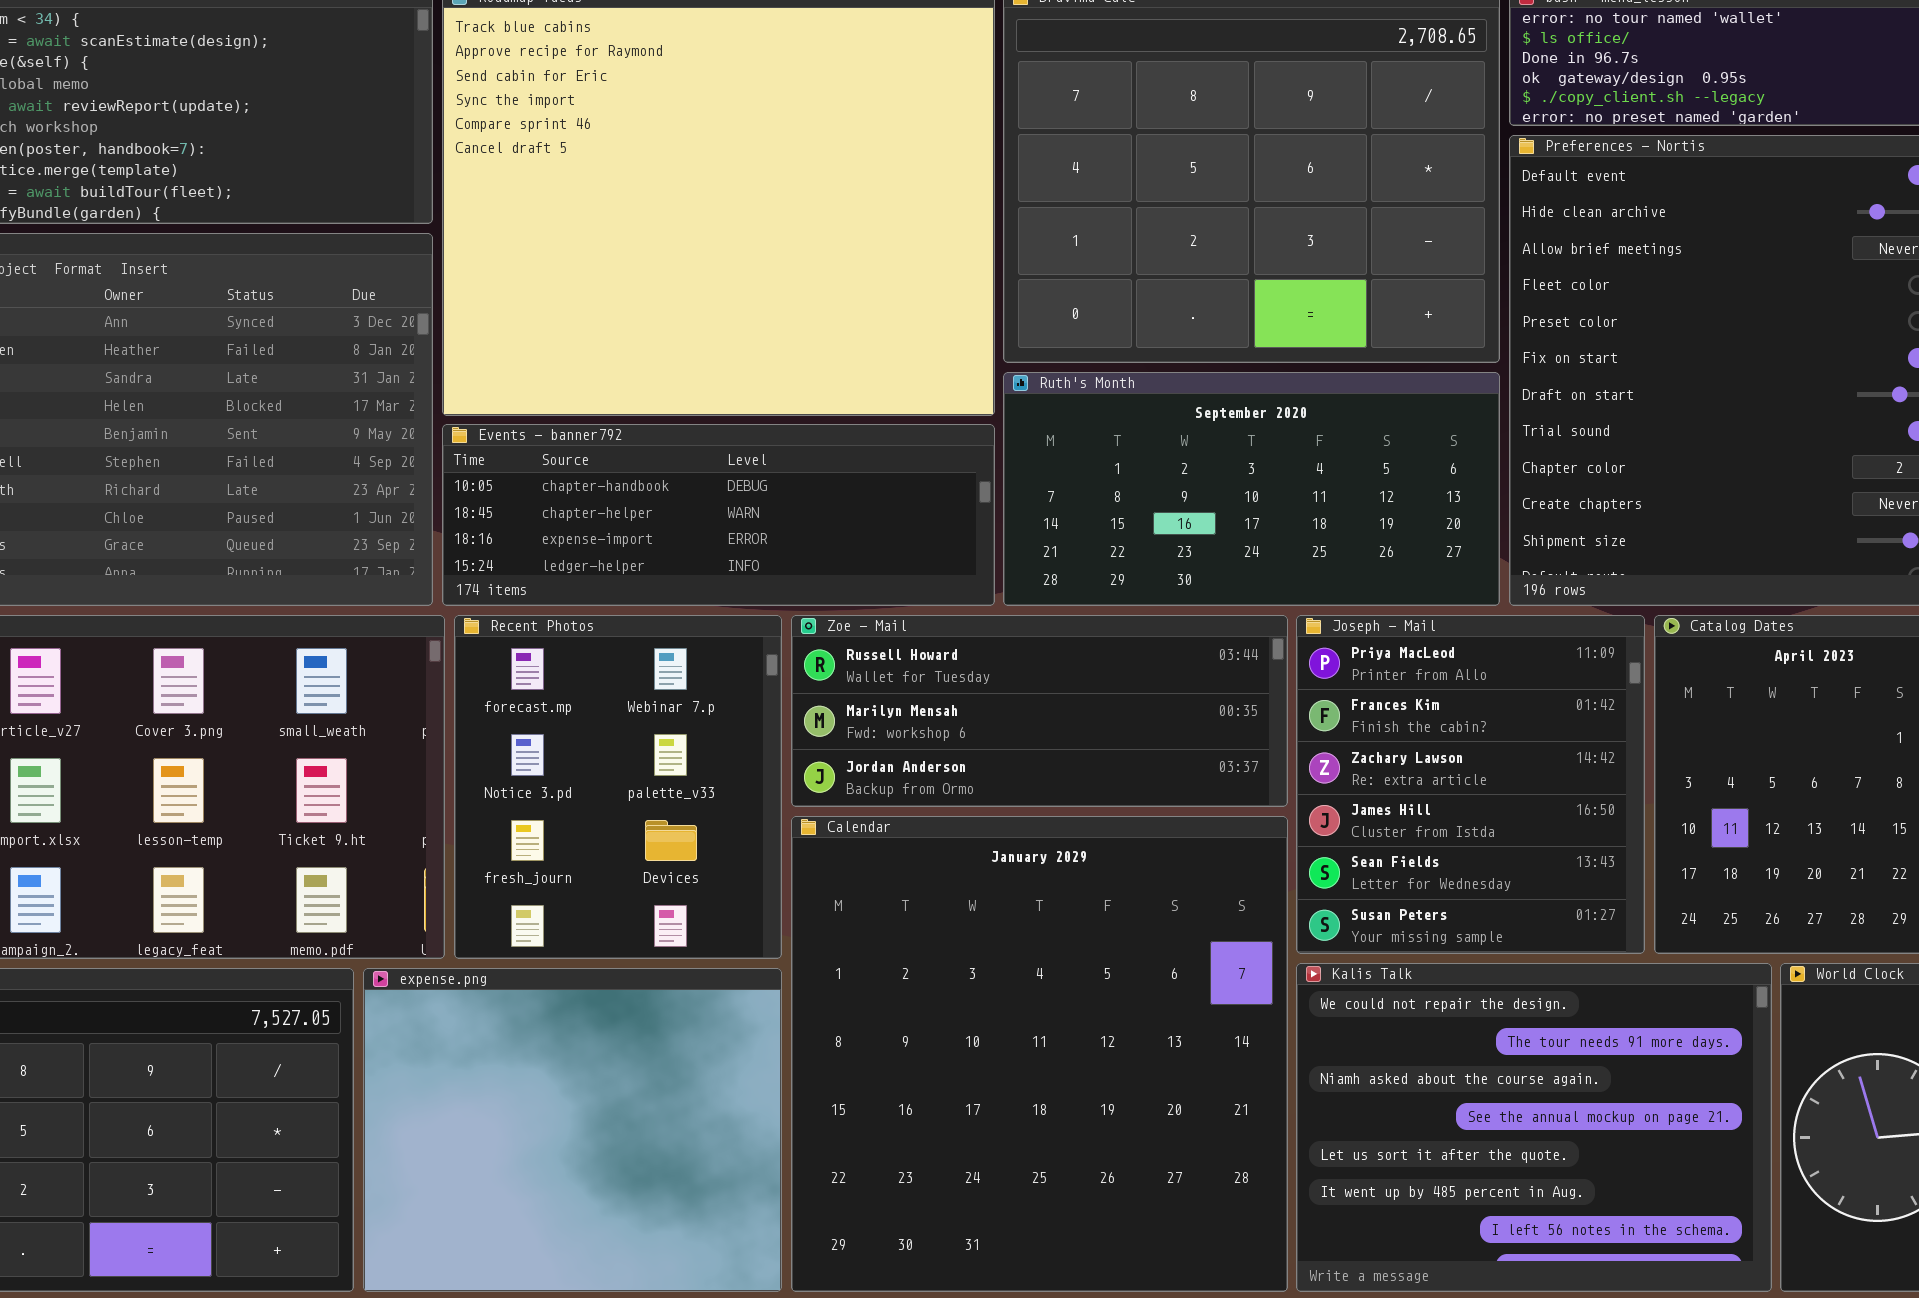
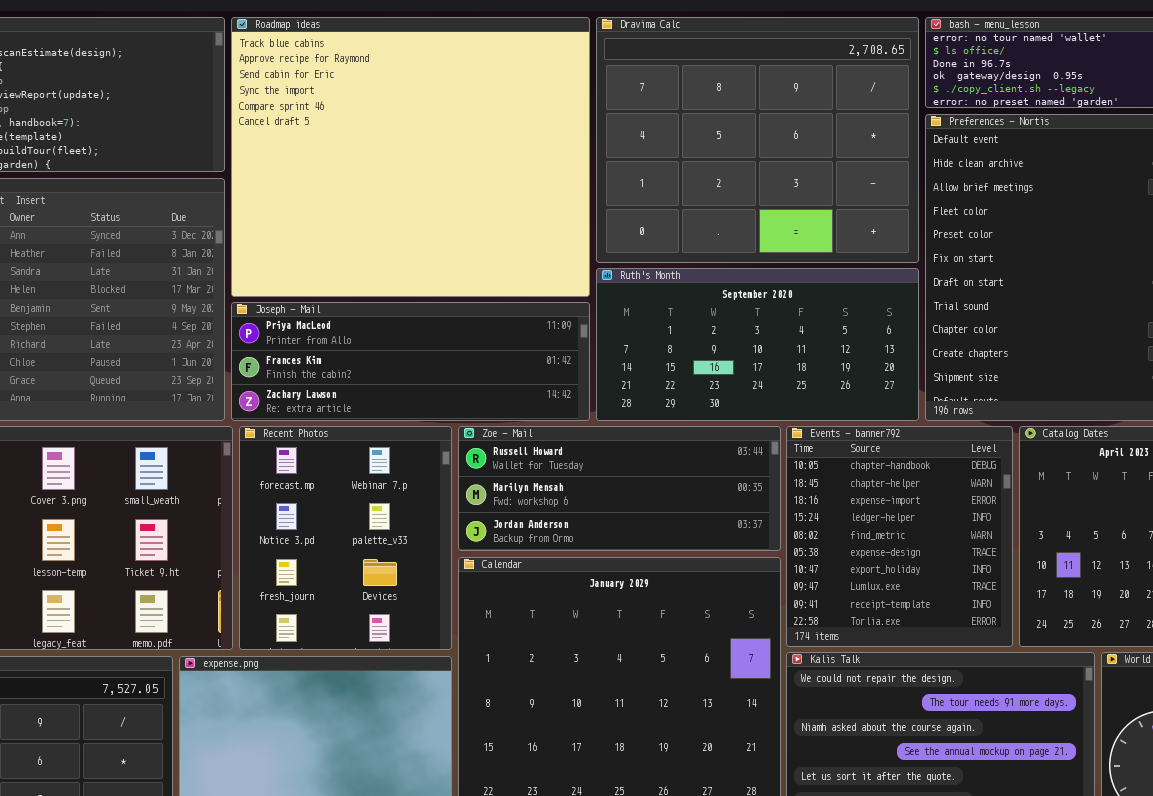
Events - banner792: [442,424,995,606] -> [786,426,1013,647], moved, resized
Joseph - Mail: [1296,615,1645,954] -> [231,302,590,421], moved, resized

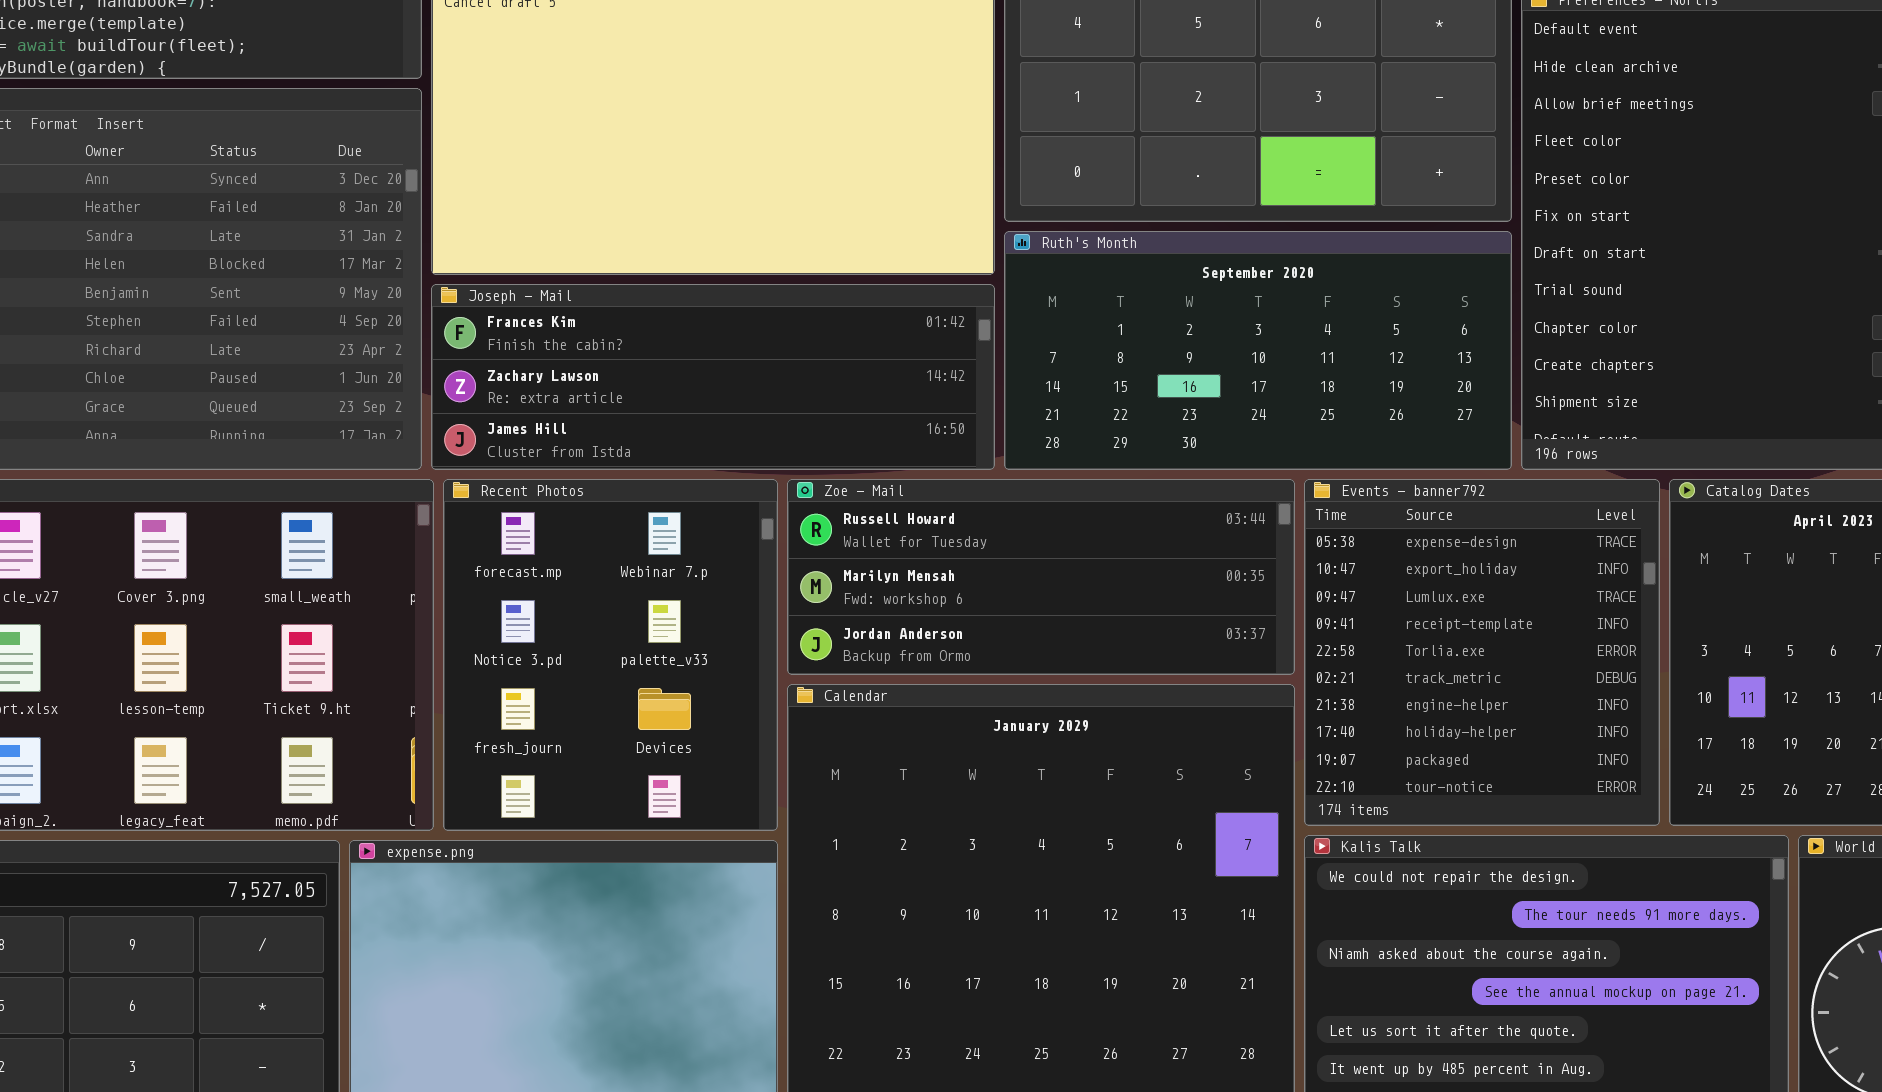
Joseph - Mail: [231,302,590,421] -> [431,284,995,470], scrolled down 1 row
Events - banner792: [786,426,1013,647] -> [1304,479,1660,826], scrolled down 5 rows

